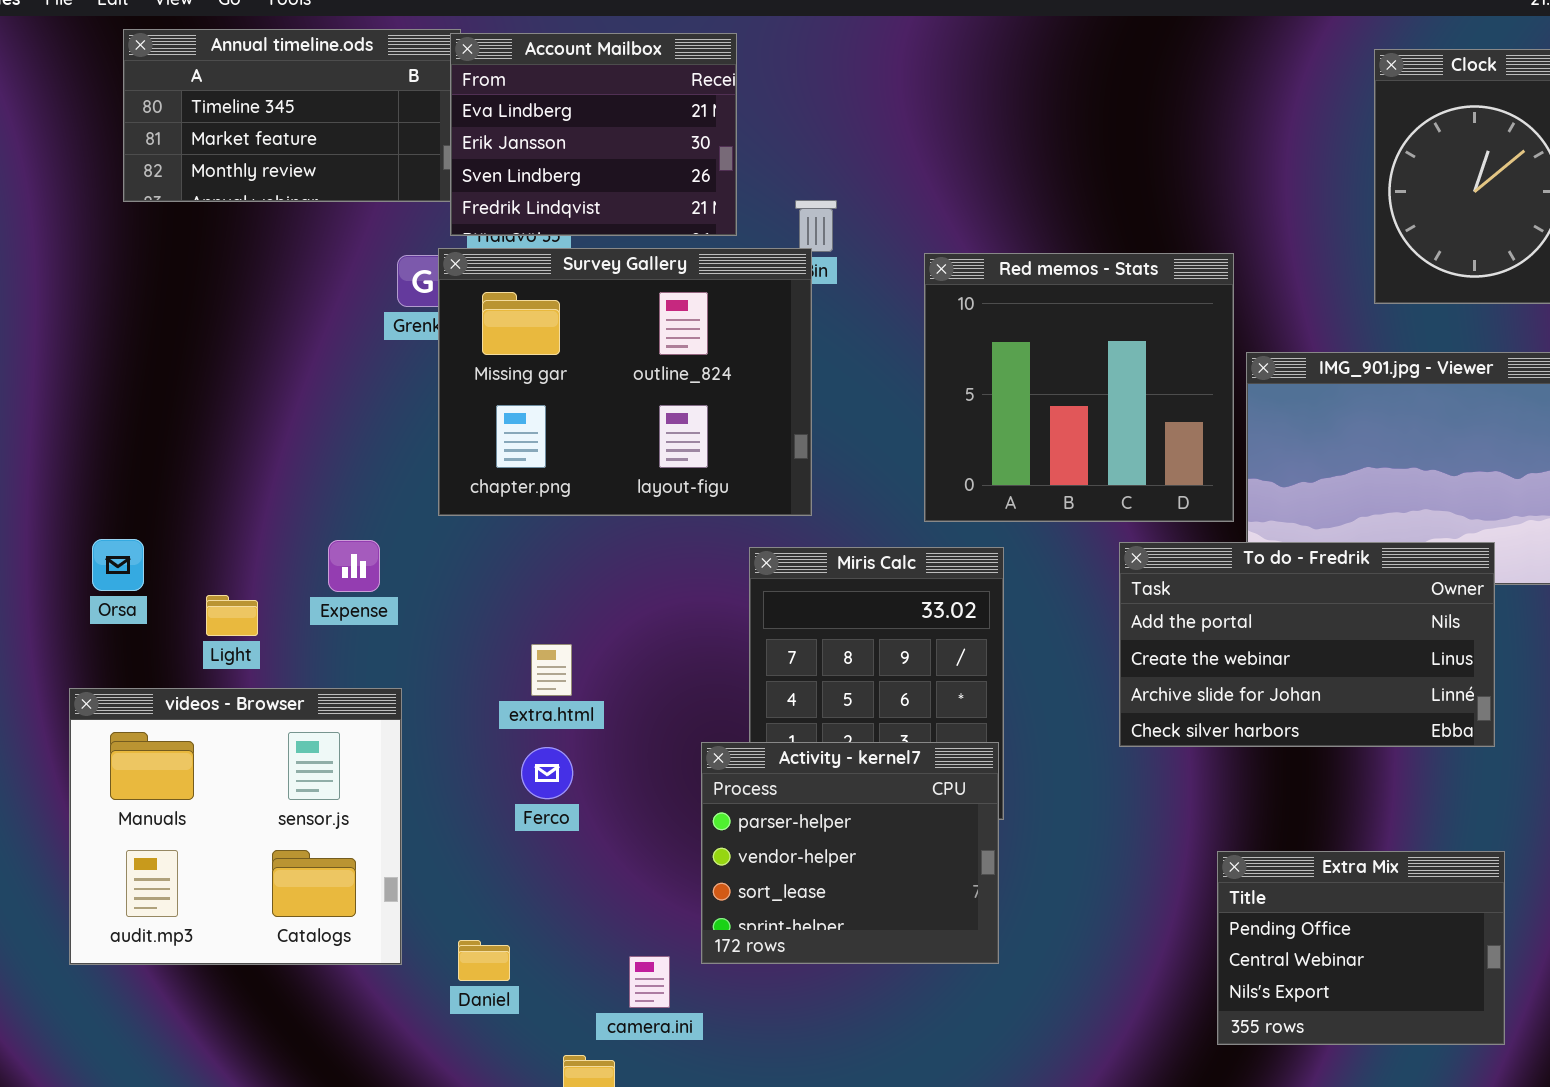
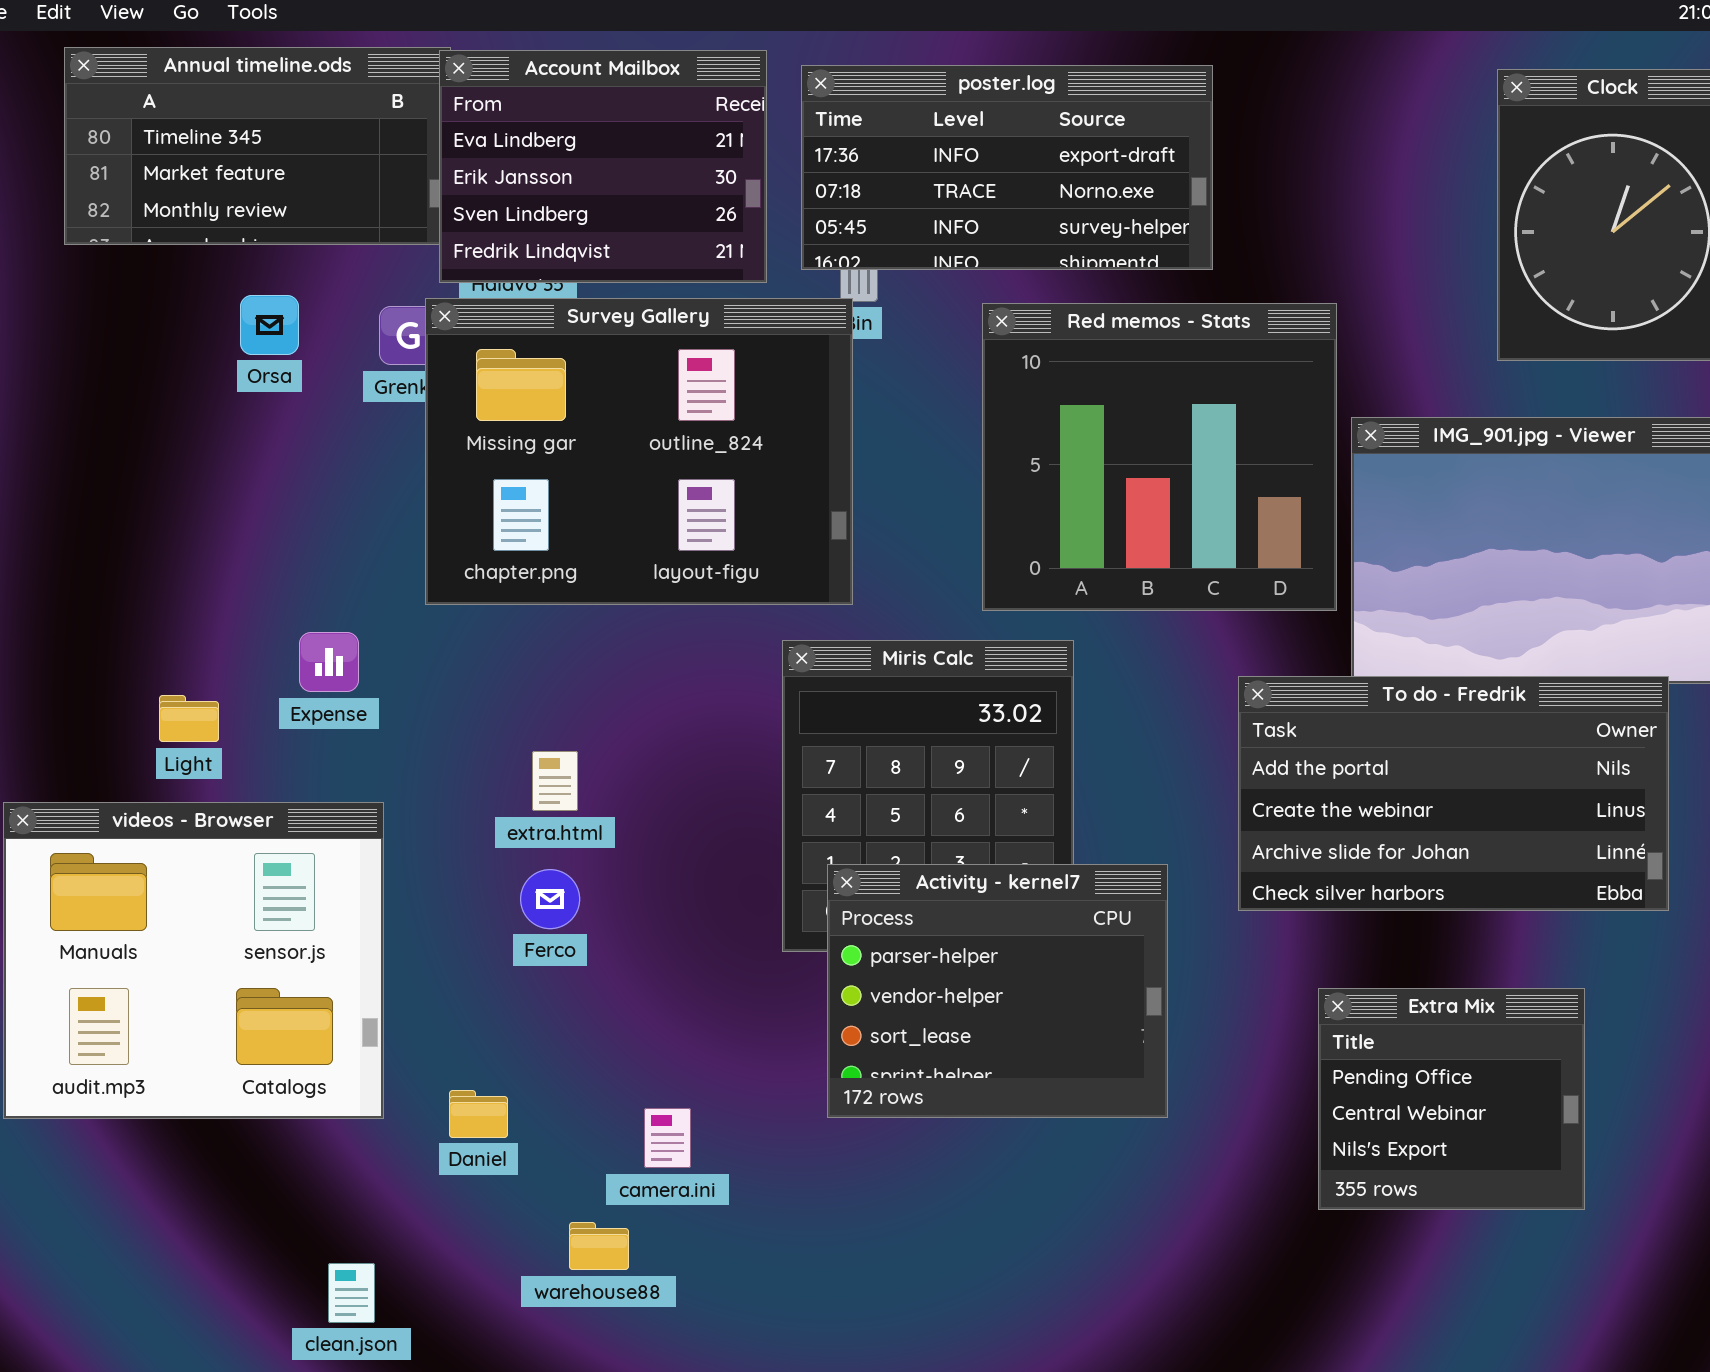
poster.log: none -> [801,65,1213,270], opened
Orsa: [92,539,144,591] -> [240,295,299,355], moved
To do - Fredrik: [1119,542,1495,747] -> [1238,676,1669,911], moved
Activity - kernel7: [701,742,999,964] -> [827,864,1168,1118], moved
Extra Mix: [1217,851,1505,1045] -> [1318,988,1585,1210], resized

